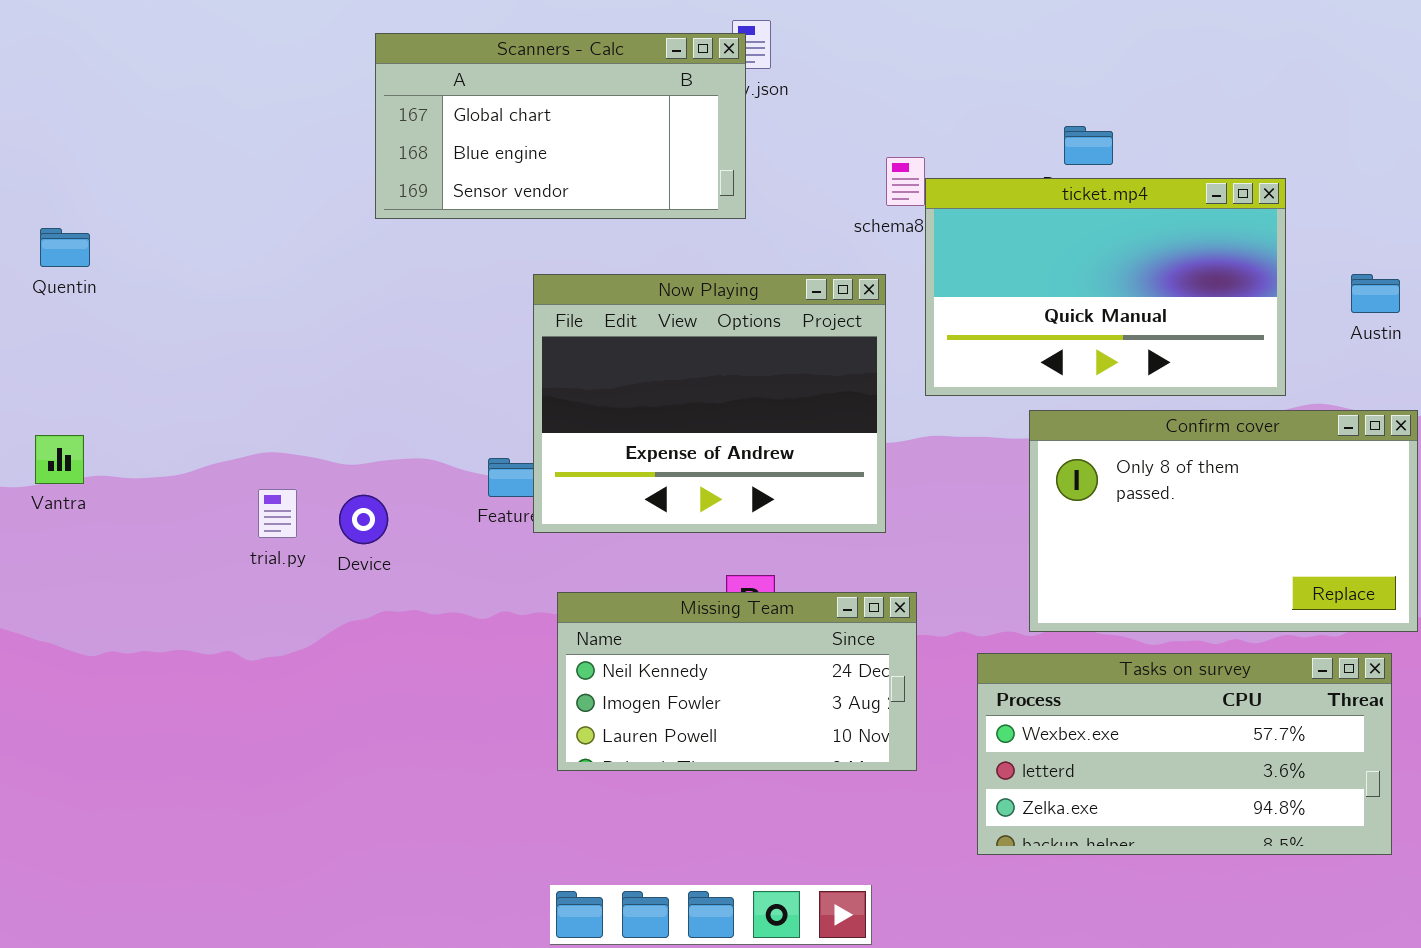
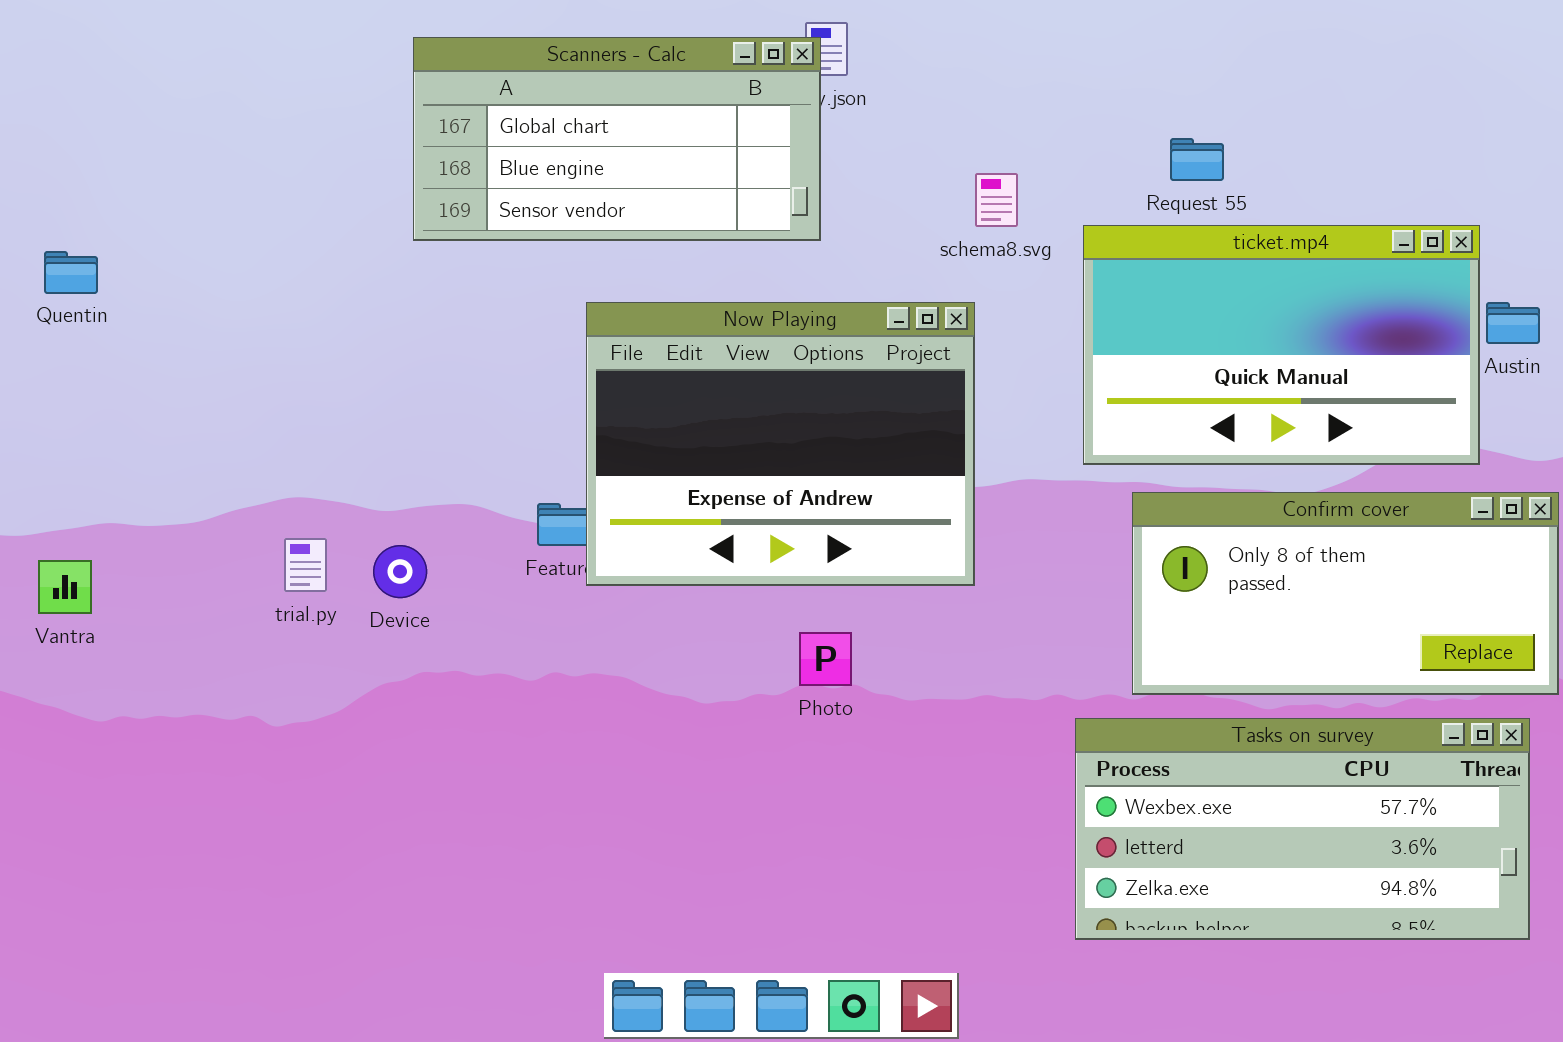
ticket.mp4: [925,178,1286,396] -> [1083,225,1480,465], moved
Confirm cover: [1029,410,1418,632] -> [1132,492,1559,695], resized
Vantra: [35,435,84,484] -> [38,560,92,614], moved
Missing Team: [557,592,917,771] -> none, closed

